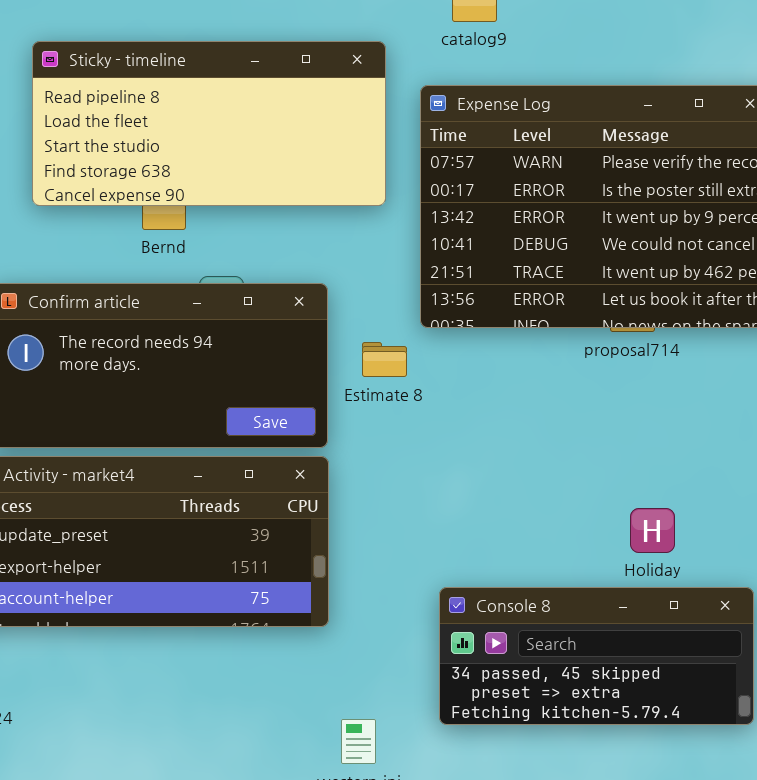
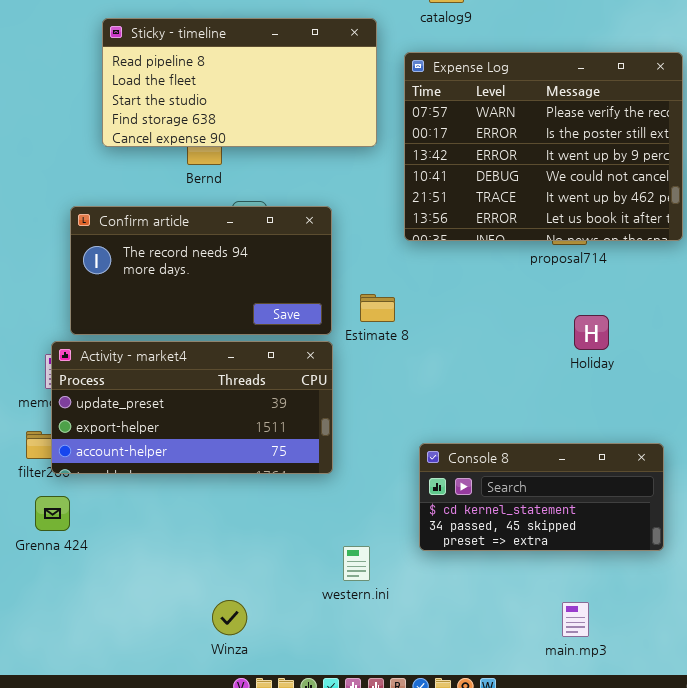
Estimate 8: [362,342,407,377] -> [360,294,395,322], moved
Holiday: [630,508,675,553] -> [574,315,609,350], moved
Console 8: [439,587,754,725] -> [419,443,664,551], scrolled up 1 row

